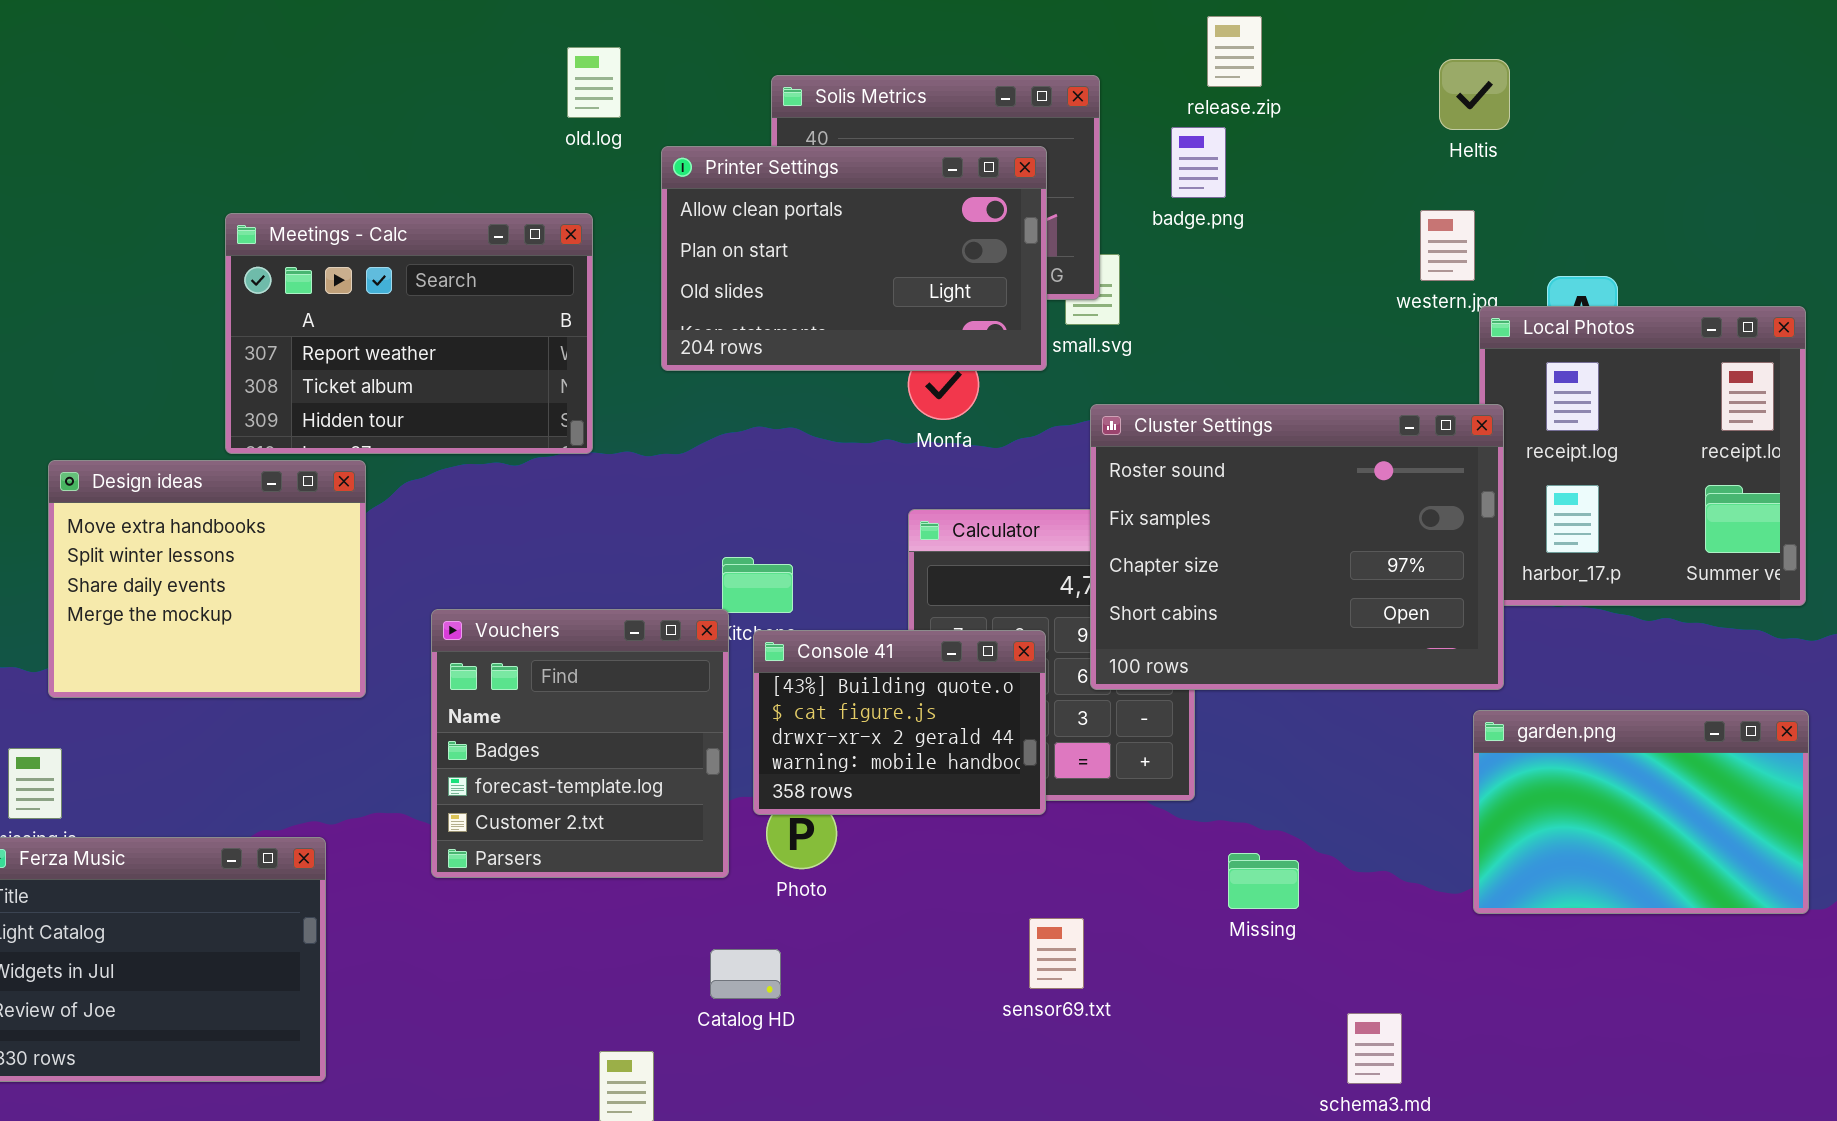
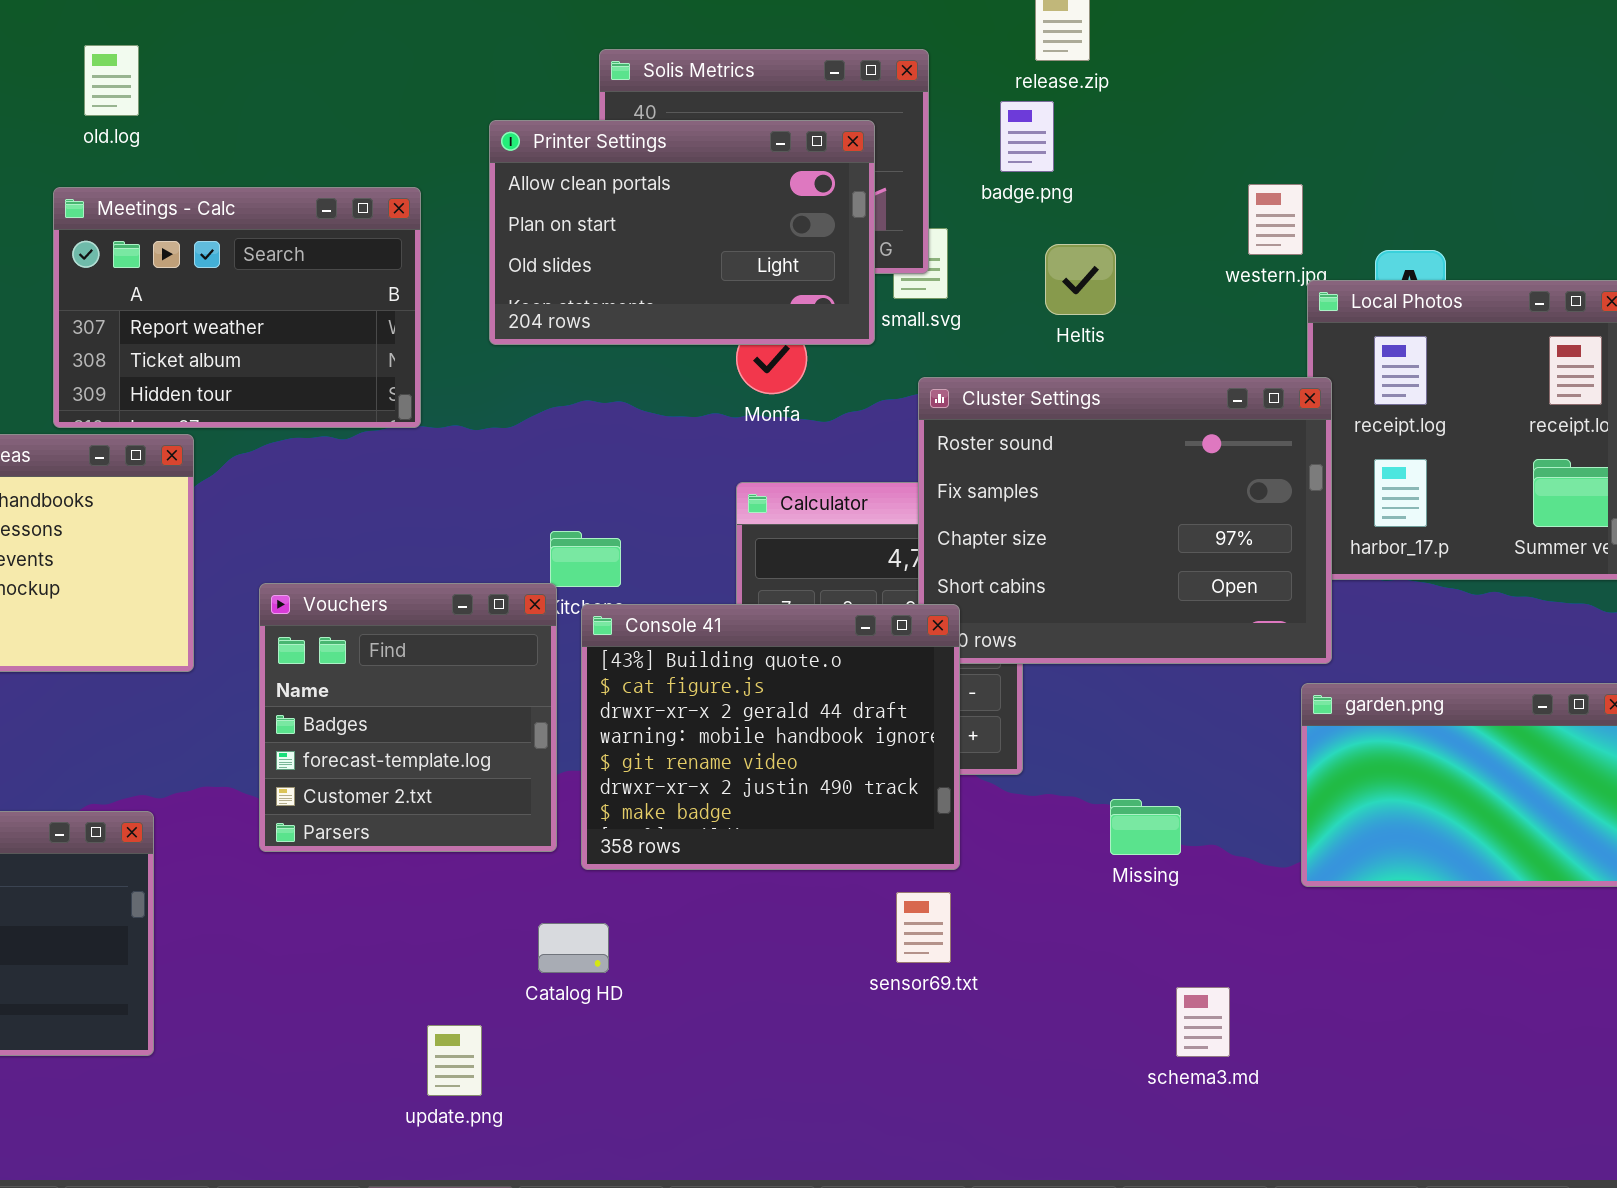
old.log: [567,47,621,118] -> [84,45,139,116], moved
Heltis: [1439,59,1510,130] -> [1045,244,1116,315], moved
Console 41: [753,630,1046,815] -> [581,604,960,870], resized
Missing: [1228,853,1299,909] -> [1110,799,1181,855], moved
sensor69.txt: [1029,918,1084,989] -> [896,892,951,963], moved

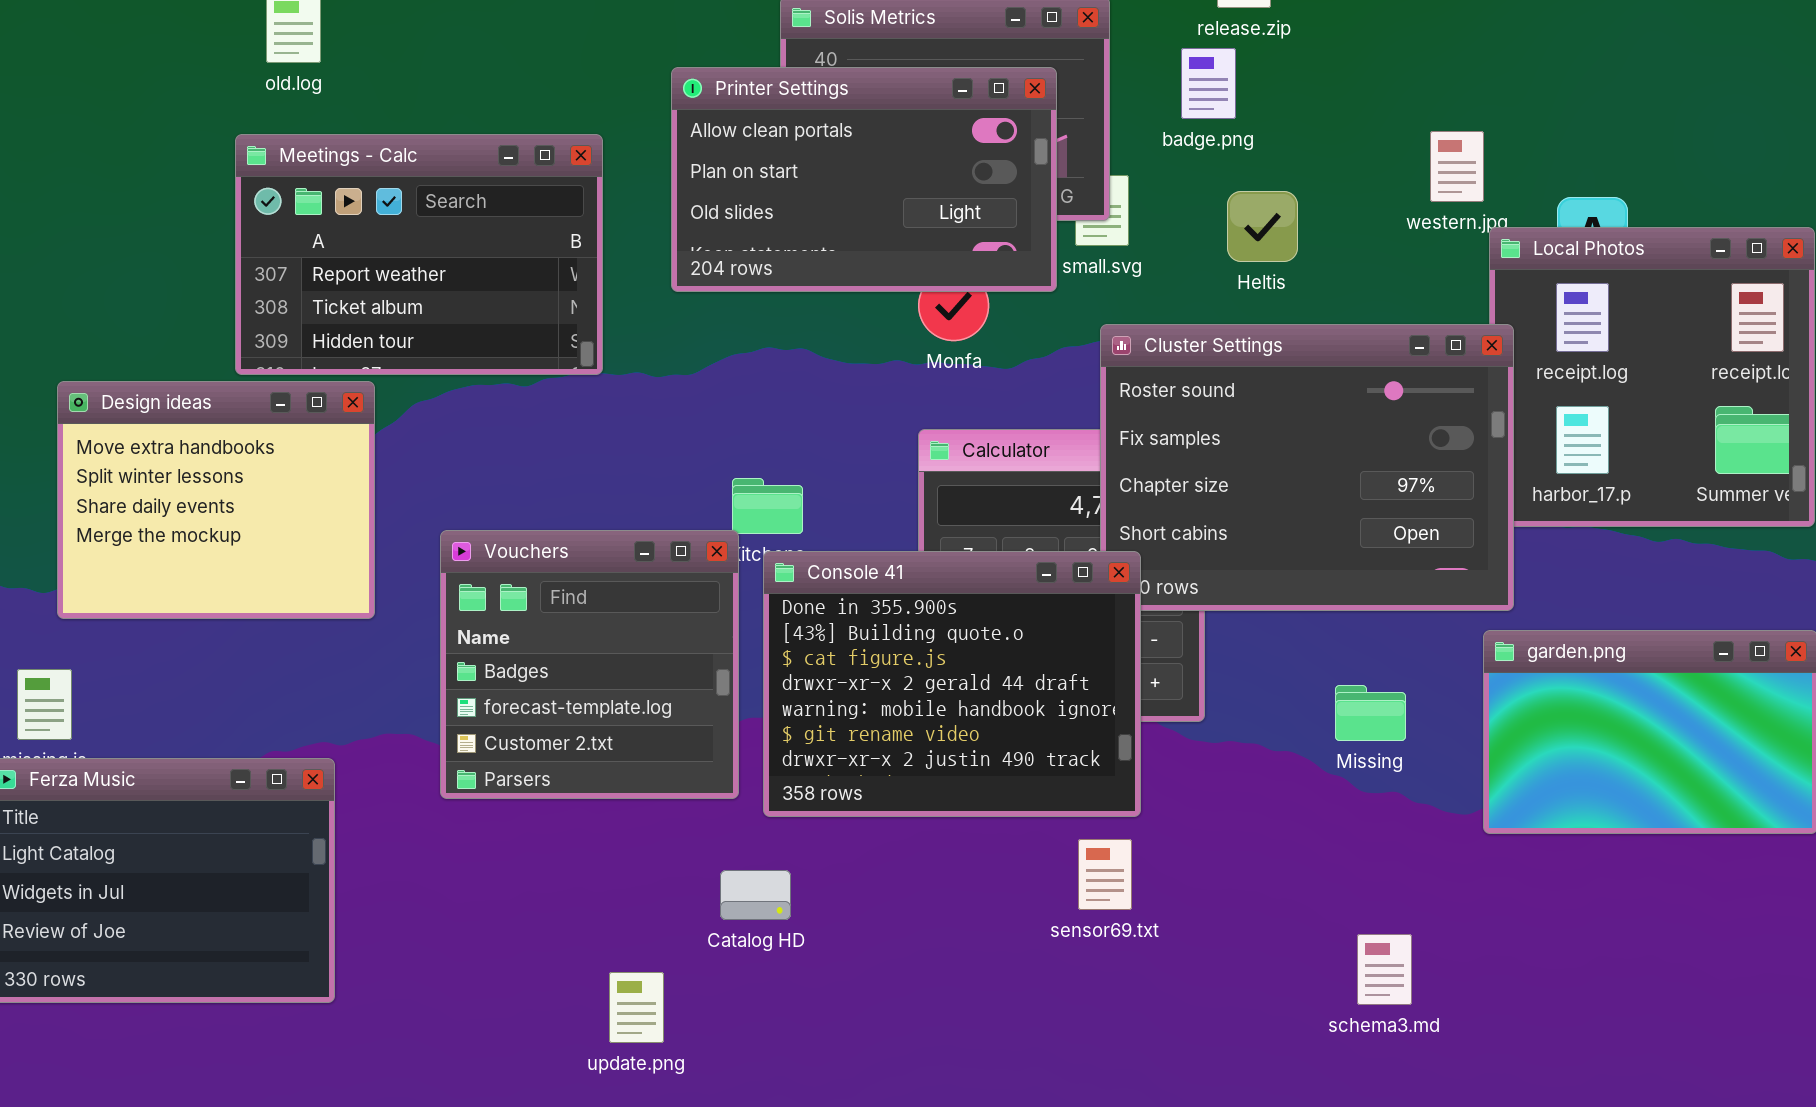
Console 41: [581,604,960,870] -> [763,551,1141,817], scrolled up 1 row
Missing: [1110,799,1181,855] -> [1335,685,1406,741], moved

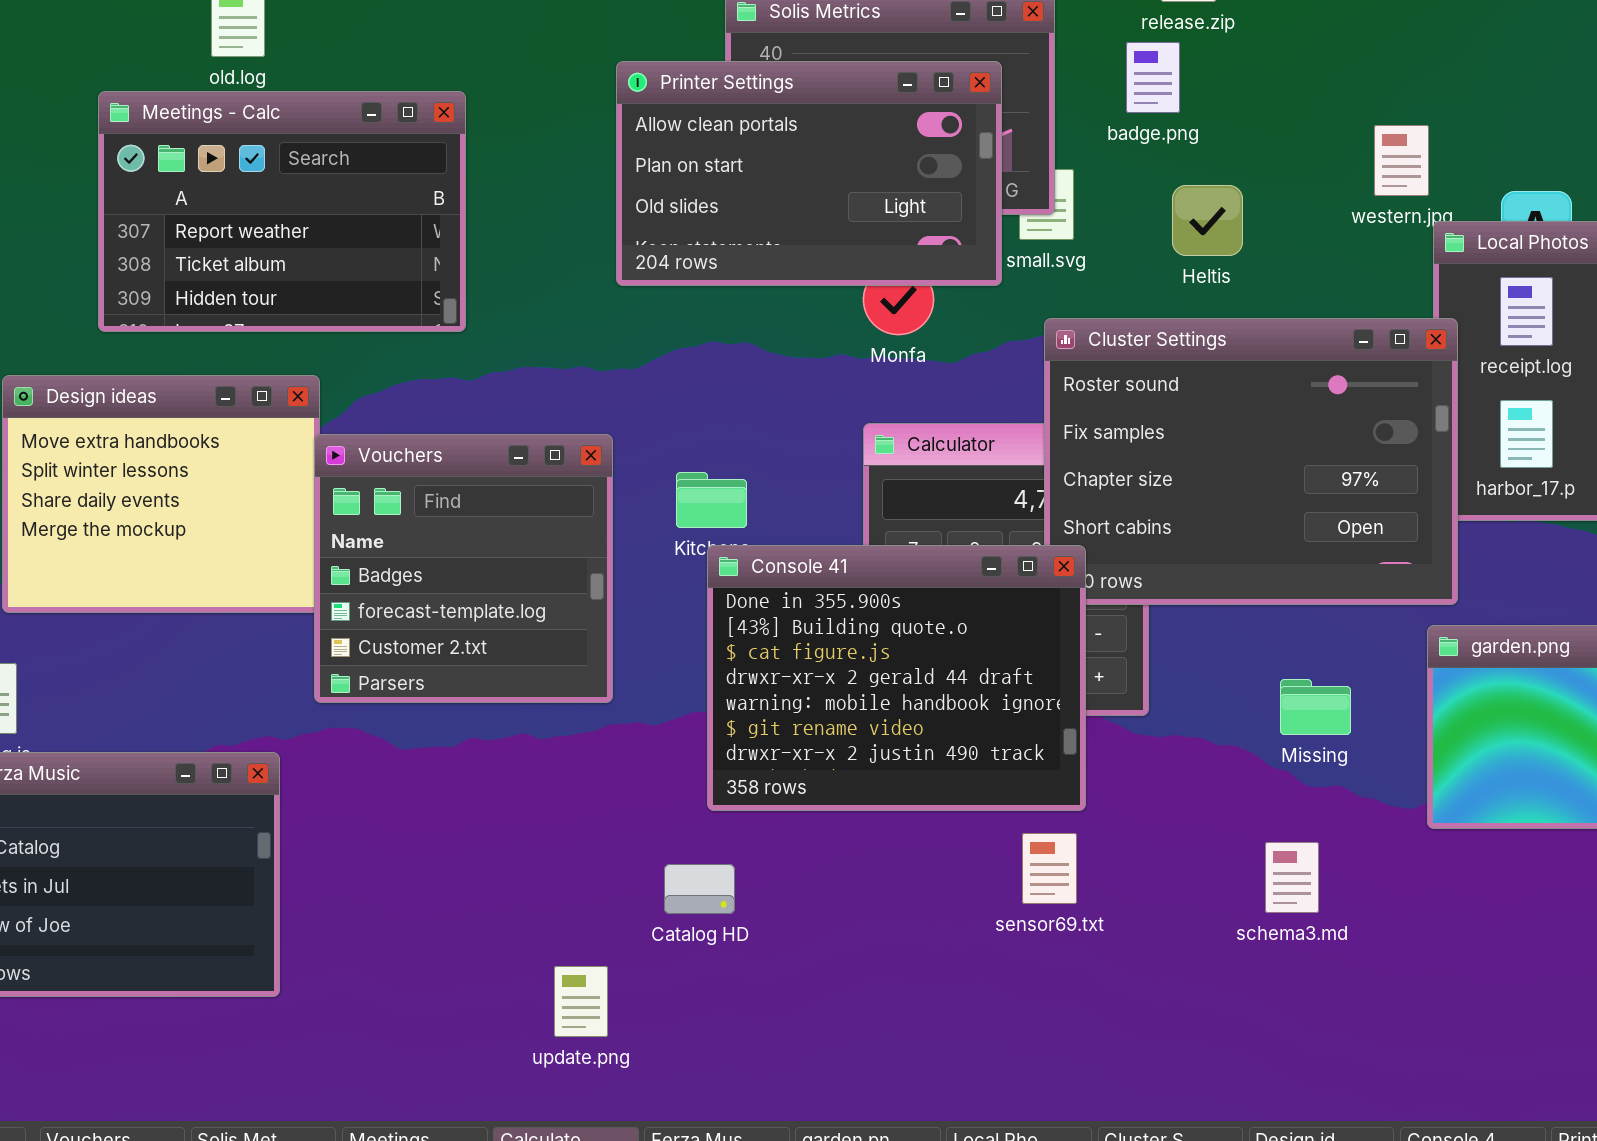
Meetings - Calc: [235,134,603,375] -> [98,91,466,332], moved
Vouchers: [440,530,739,799] -> [314,434,613,703], moved
schema3.md: [1357,934,1412,1005] -> [1265,842,1319,913], moved

